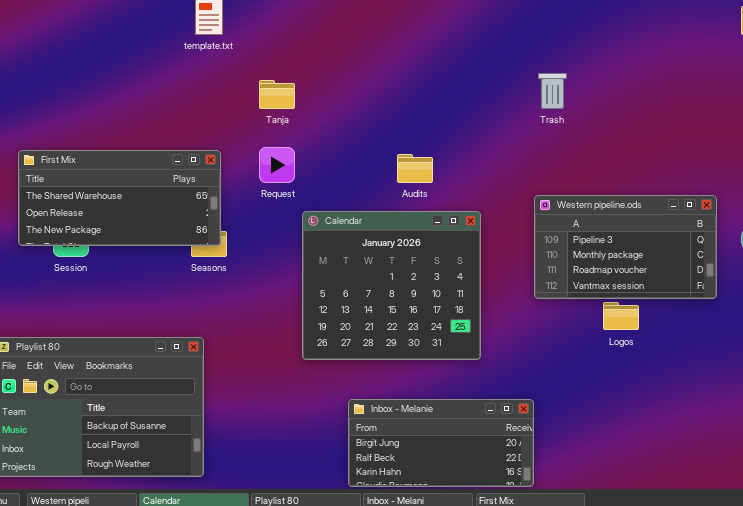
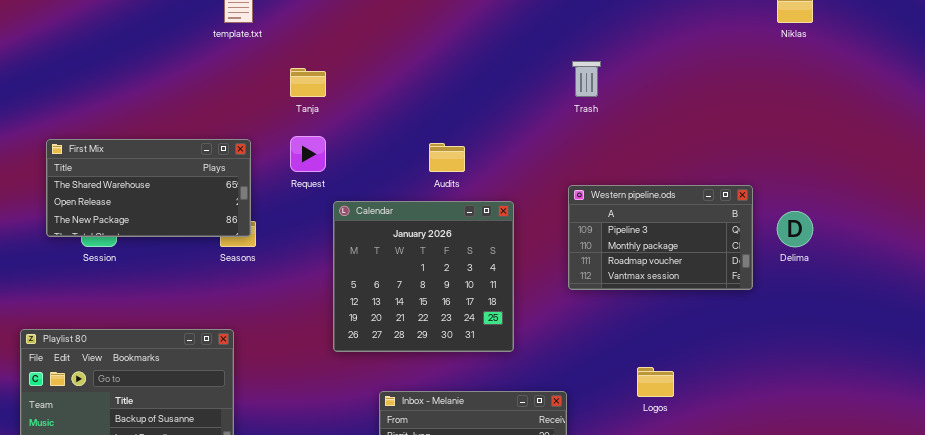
Logos: [603,302,639,330] -> [637,367,674,397], moved

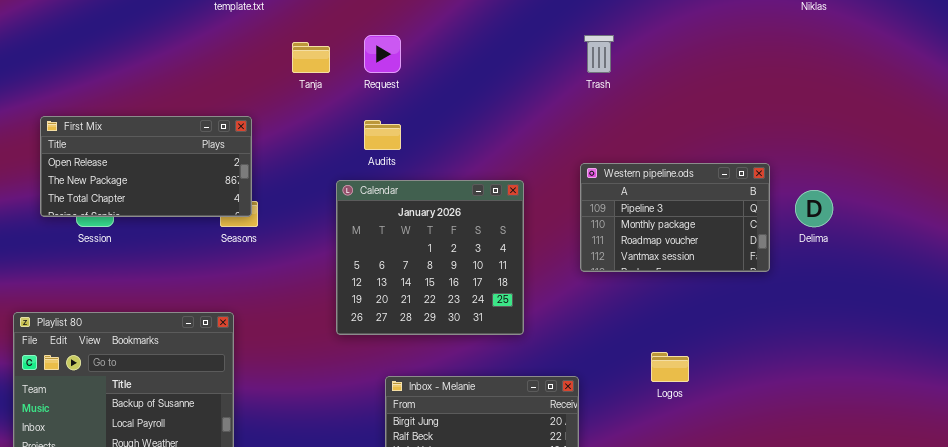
Request: [290,136,326,172] -> [364,35,401,73], moved
First Mix: [46,139,251,237] -> [40,116,252,217], scrolled down 1 row
Audits: [429,143,465,172] -> [364,120,401,150], moved

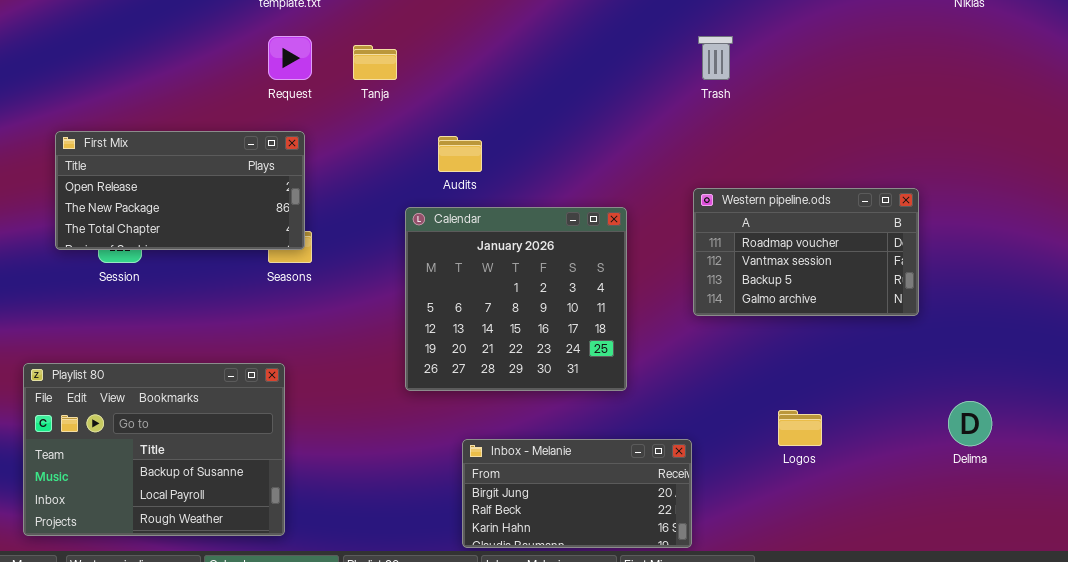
Request: [364,35,401,73] -> [268,36,312,80], moved
Western pipeline.ods: [580,163,770,272] -> [693,188,919,316], scrolled down 2 rows
Delima: [795,190,833,227] -> [948,401,992,446], moved

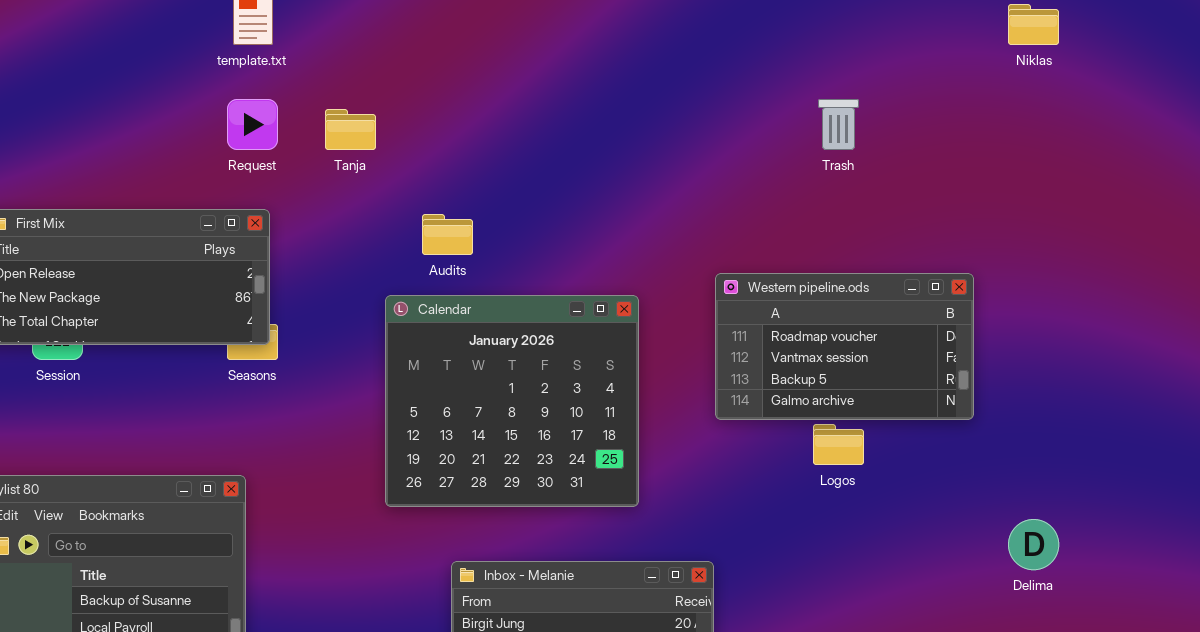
Trash: [698,36,733,80] -> [818,99,859,150], moved
Logos: [778,410,822,446] -> [813,424,864,465], moved

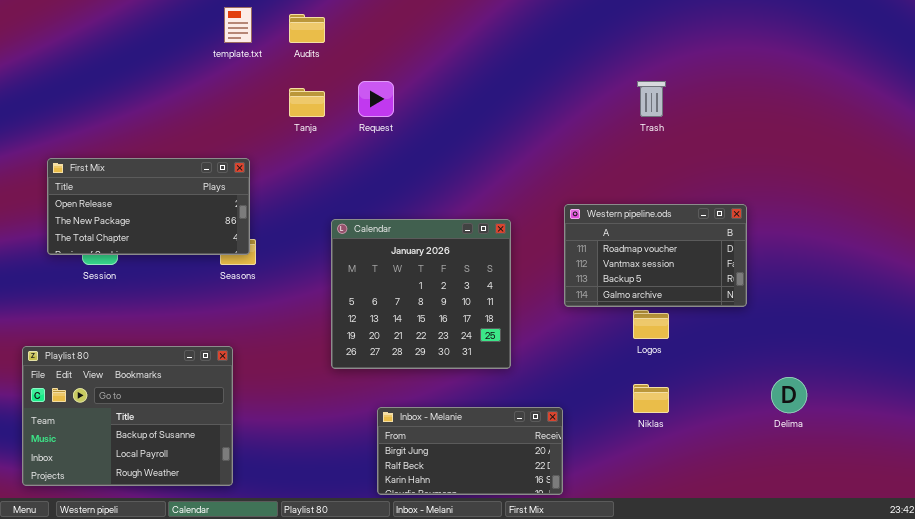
Niklas: [1008,4,1059,45] -> [633,384,669,413], moved
Request: [227,99,278,150] -> [358,81,394,117], moved
Audits: [422,214,473,255] -> [289,14,325,43], moved

